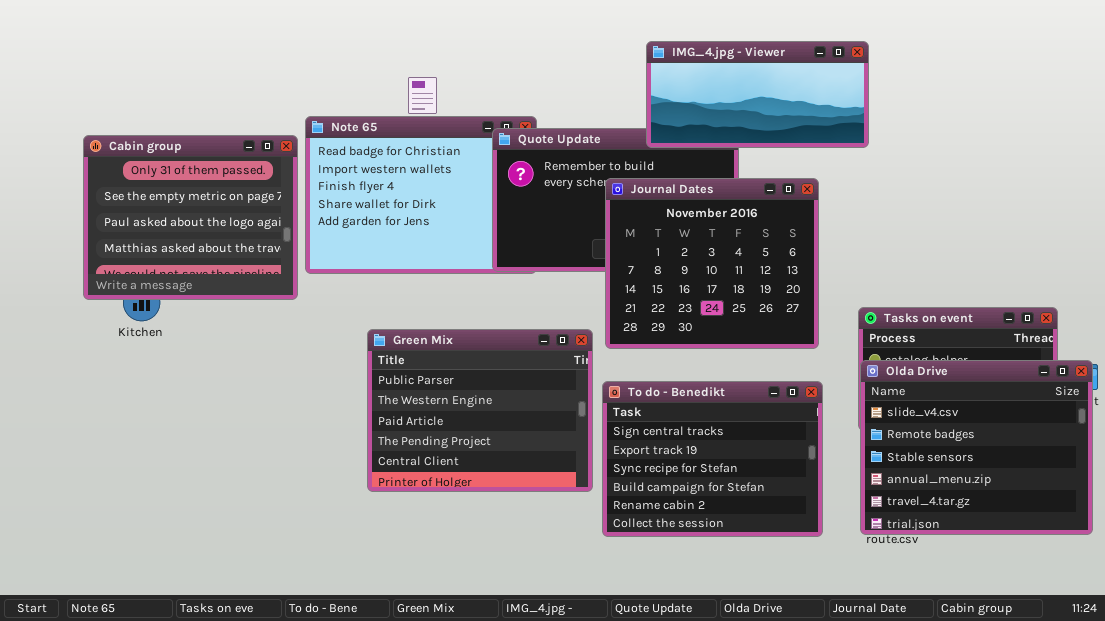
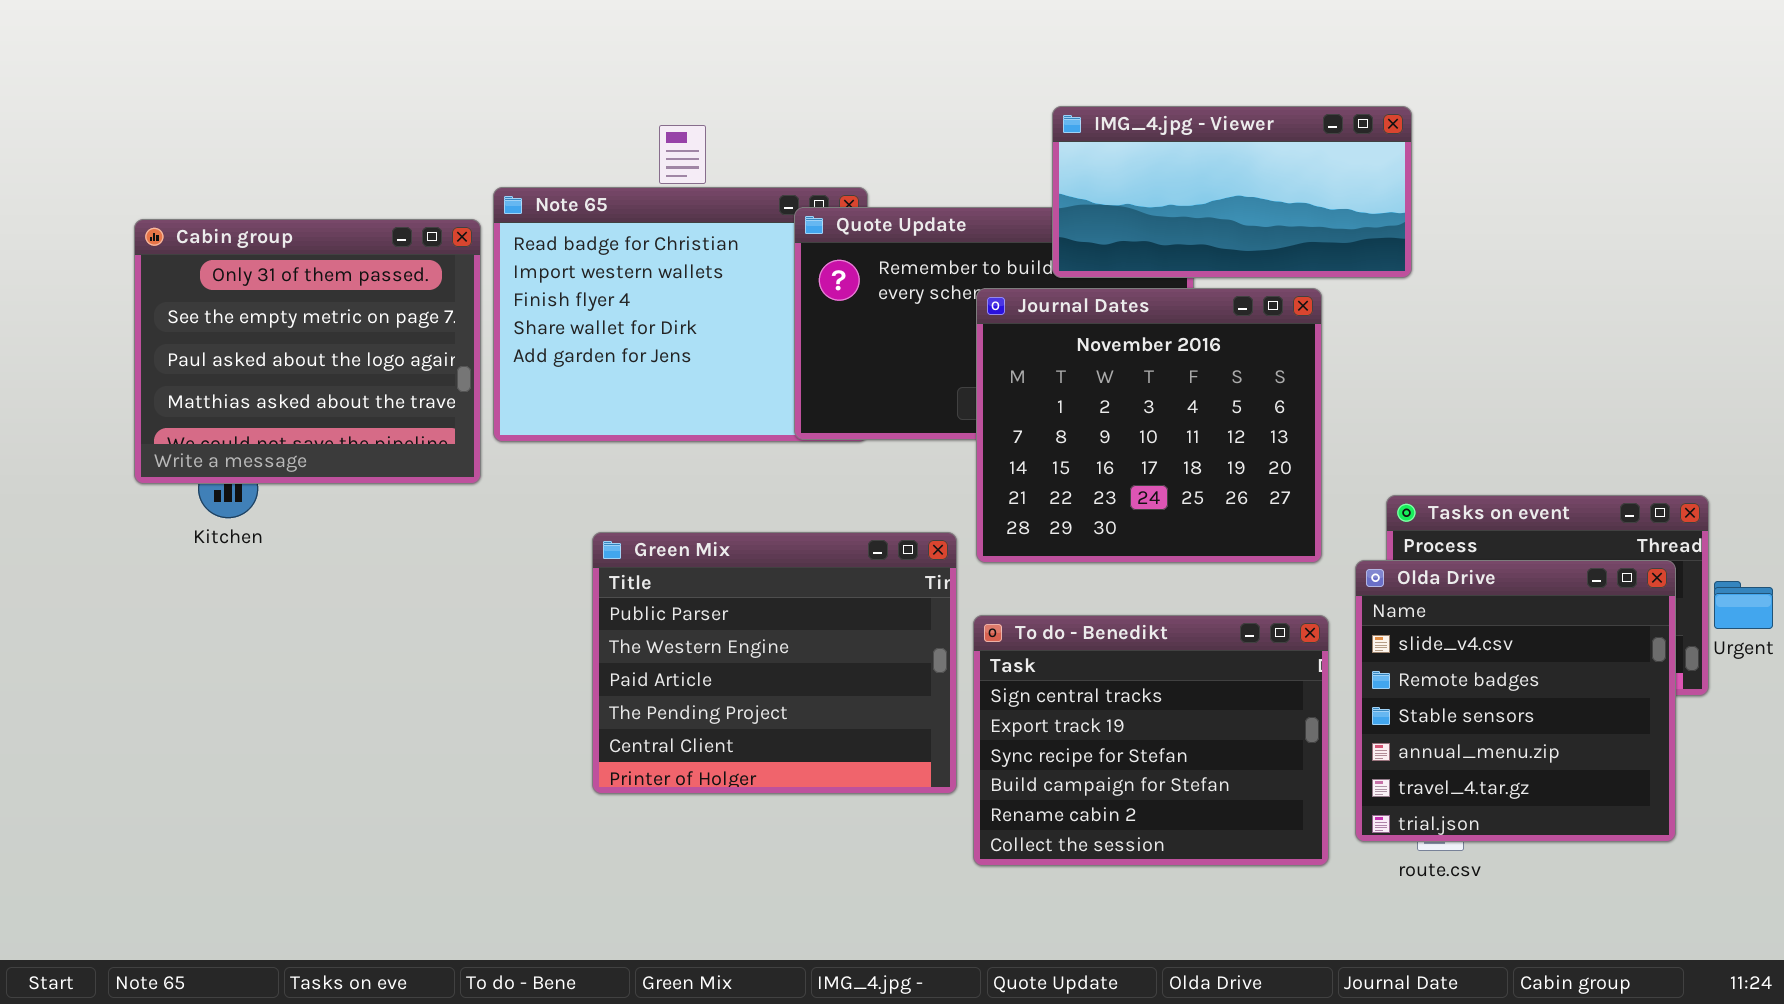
IMG_4.jpg - Viewer: [646,41,869,148] -> [1052,106,1412,278], moved
Olda Drive: [860,360,1093,535] -> [1355,560,1676,842], moved, resized

